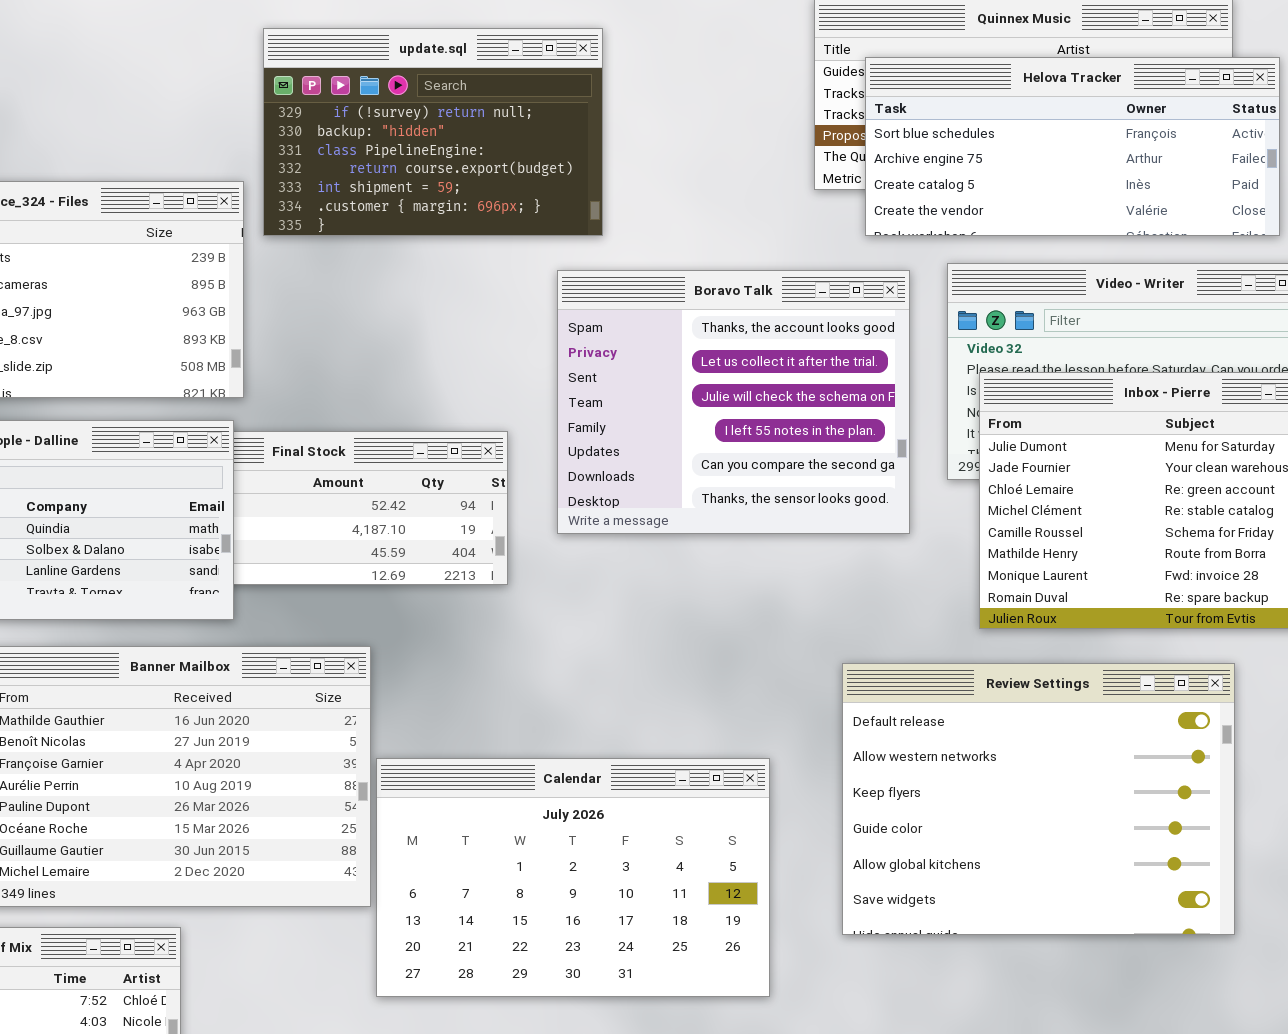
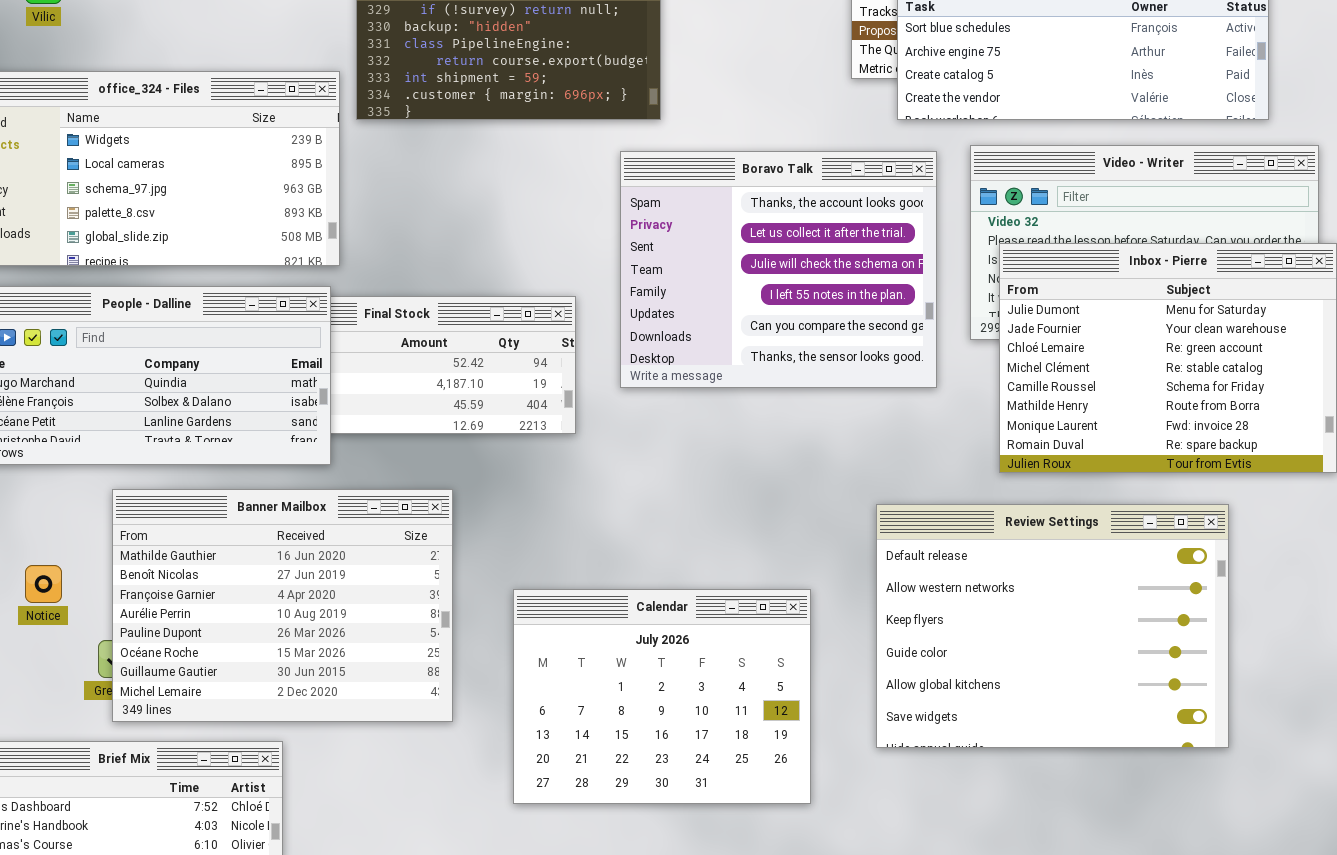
Calendar: [376,758,770,997] -> [513,589,811,804], resized

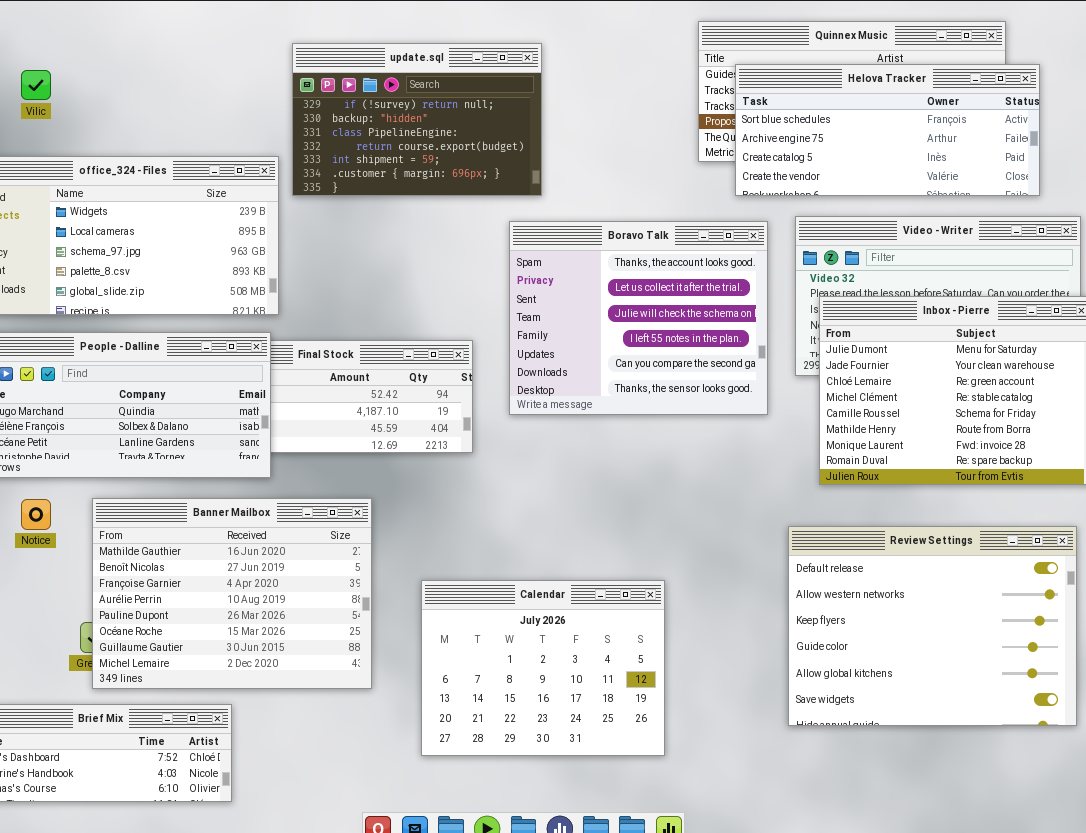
Review Settings: [876,504,1229,748] -> [788,526,1077,726], moved
Notice: [25,565,62,603] -> [21,499,51,530], moved

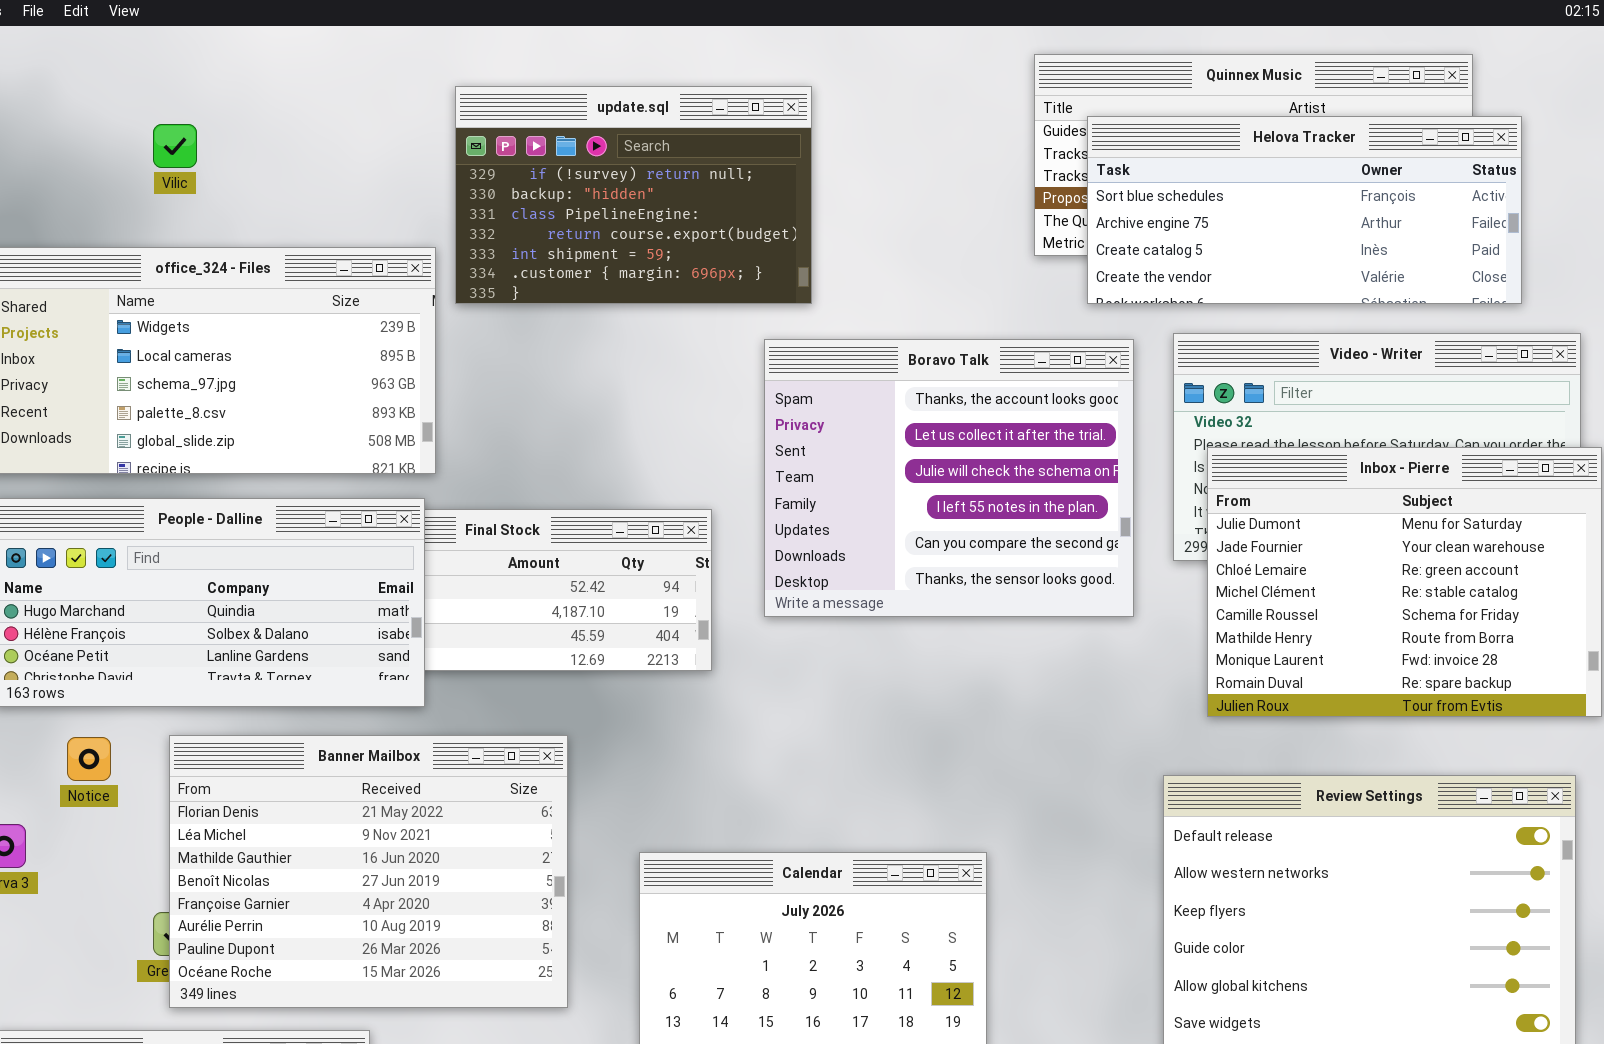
Vilic: [21,70,51,100] -> [153,124,197,168], moved
Banner Mailbox: [92,498,372,689] -> [169,735,568,1008], scrolled up 2 rows

